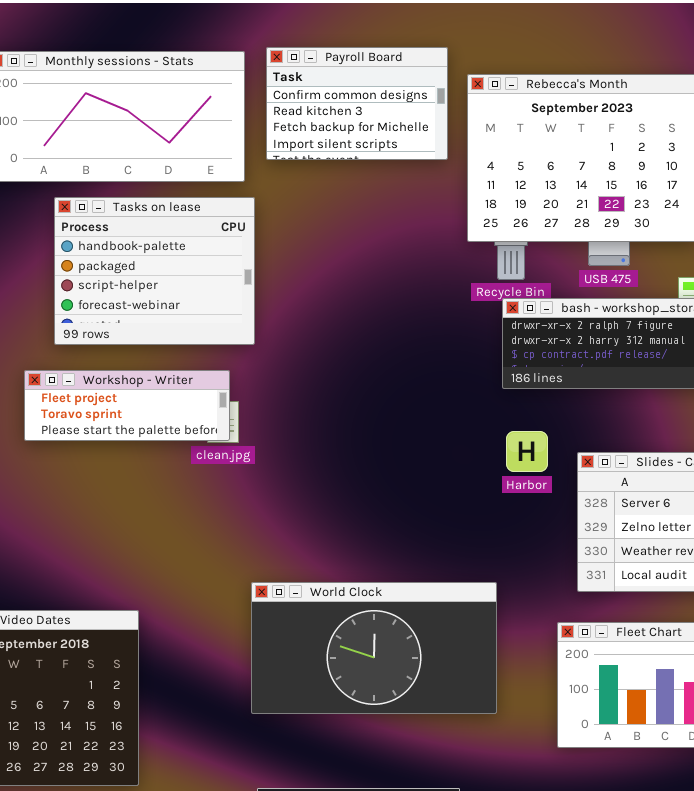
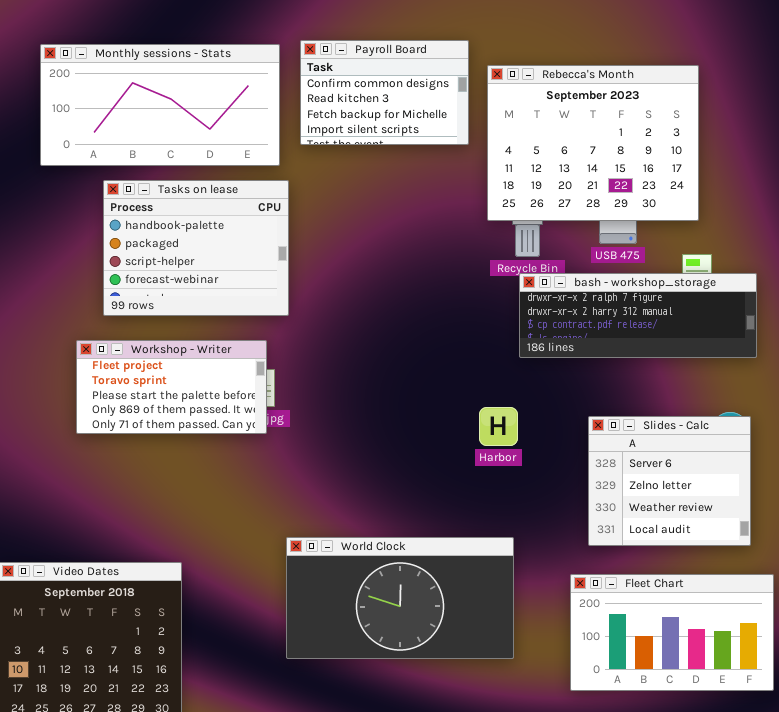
Workshop - Writer: [24,370,230,441] -> [76,340,267,434], resized
Harbor: [506,431,548,472] -> [479,407,518,446], moved

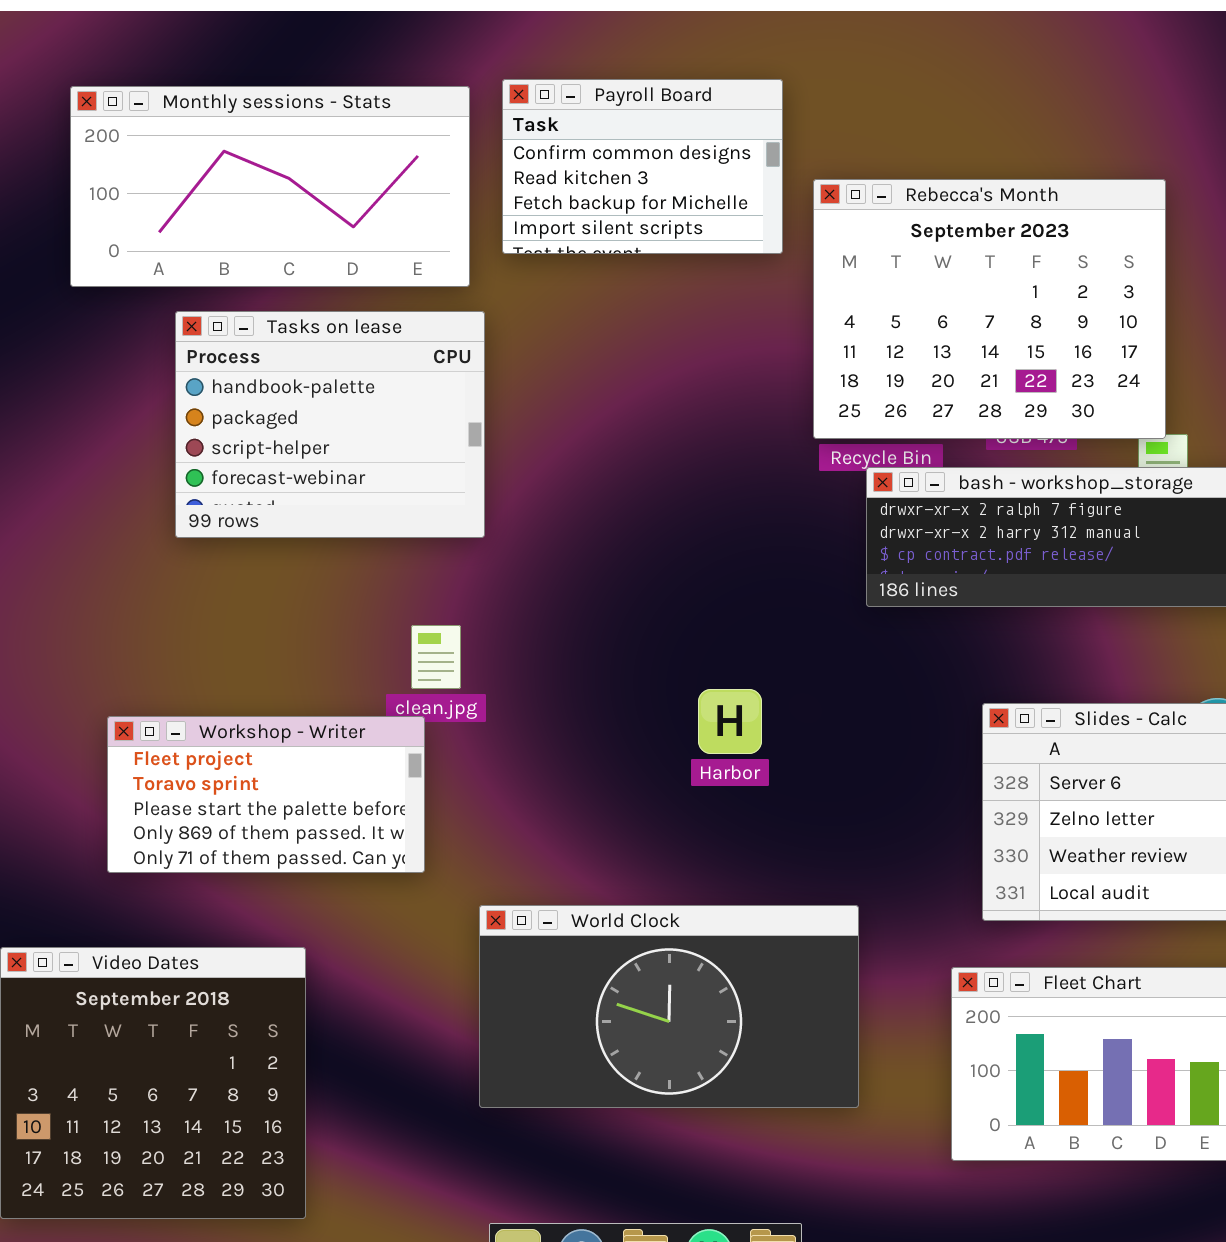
Rebecca's Month: [487,65,699,221] -> [813,179,1166,439], moved
Workshop - Writer: [76,340,267,434] -> [107,716,425,873], moved
Harbor: [479,407,518,446] -> [698,689,762,754], moved

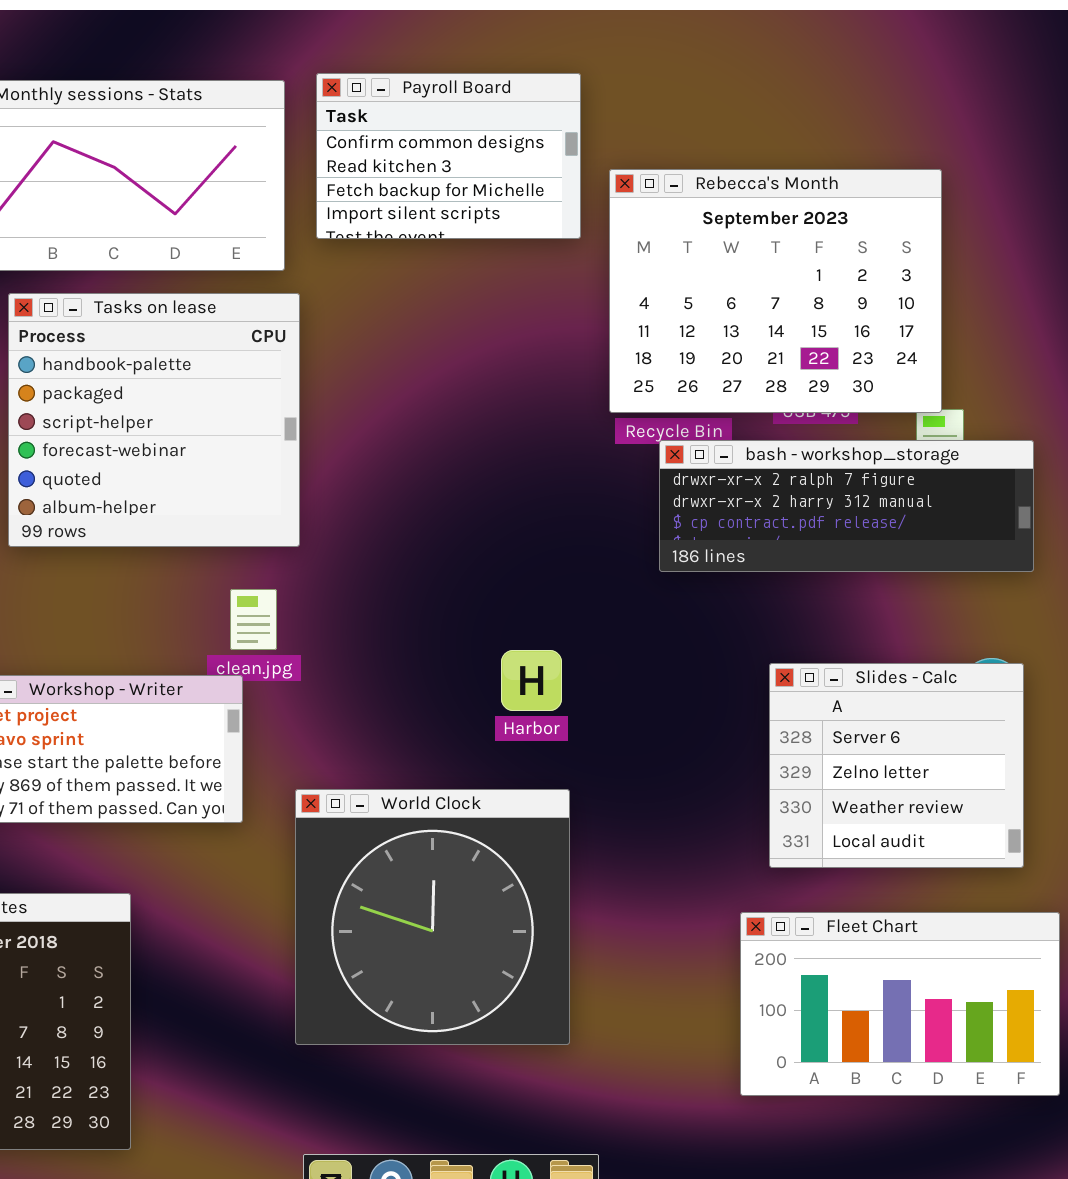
Tasks on lease: [175,311,485,538] -> [8,293,300,547], resized
World Clock: [479,905,859,1108] -> [295,789,570,1045], resized

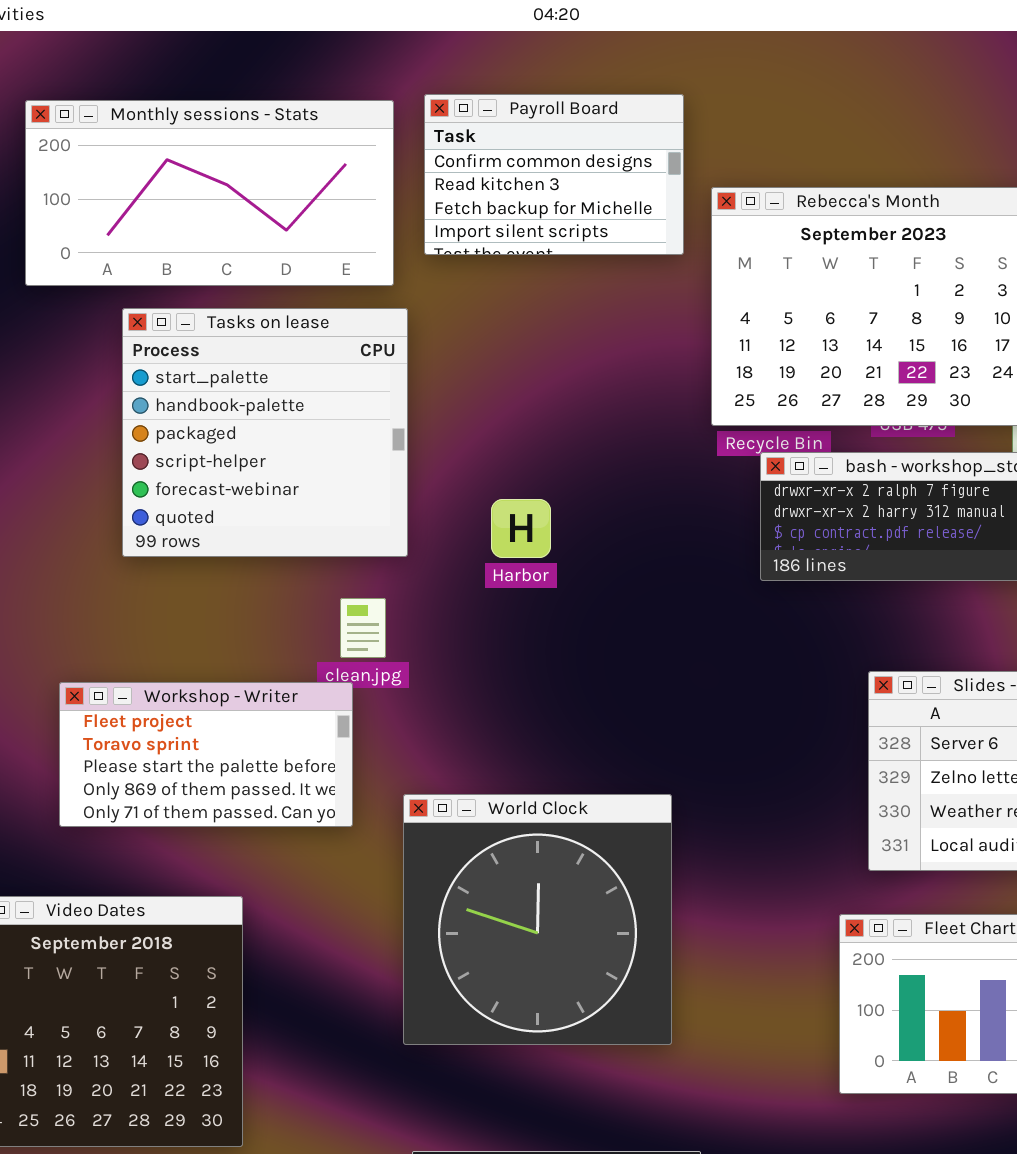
Tasks on lease: [8,293,300,547] -> [122,308,408,557], scrolled up 1 row
Harbor: [501,650,562,711] -> [491,499,551,558], moved

